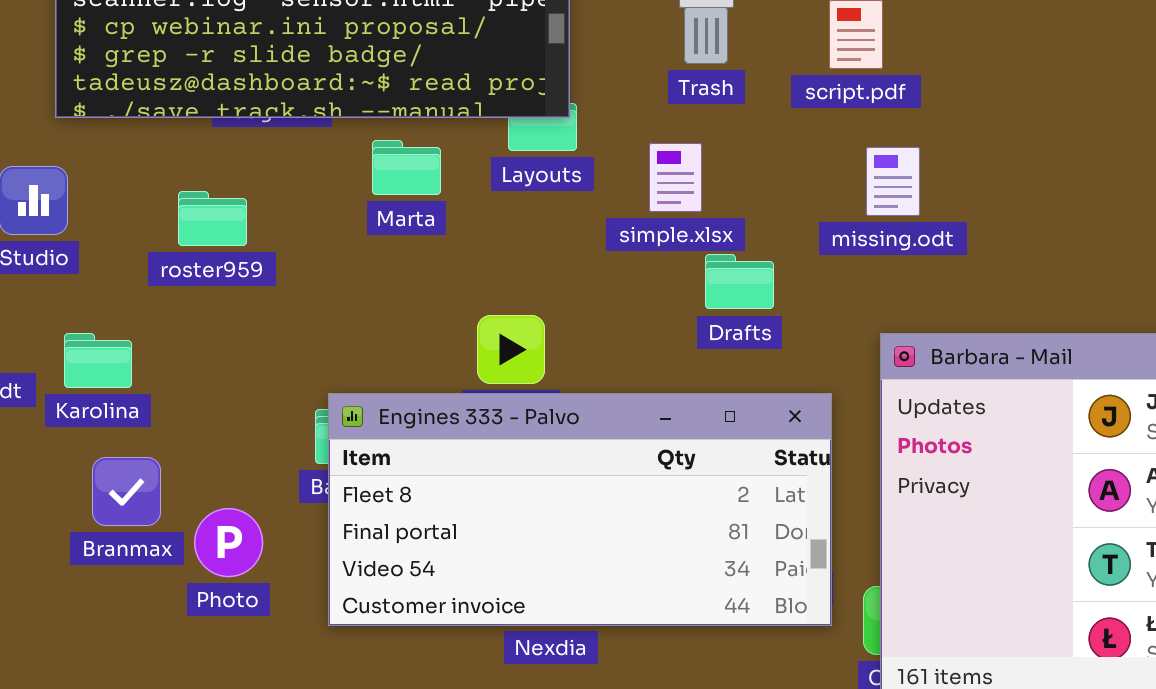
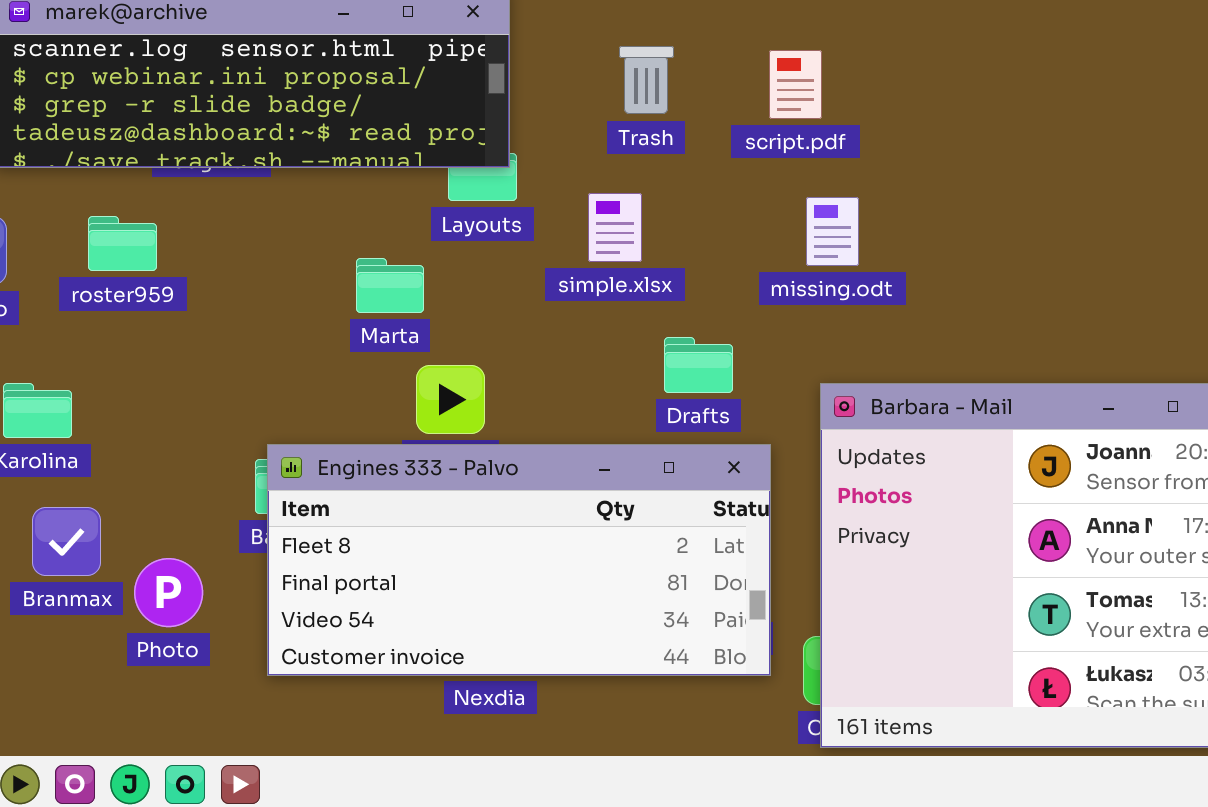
Marta: [372,140,441,195] -> [356,258,424,313], moved
roster959: [178,191,247,246] -> [88,216,157,271], moved
Drafts: [705,254,774,309] -> [664,337,733,393], moved

